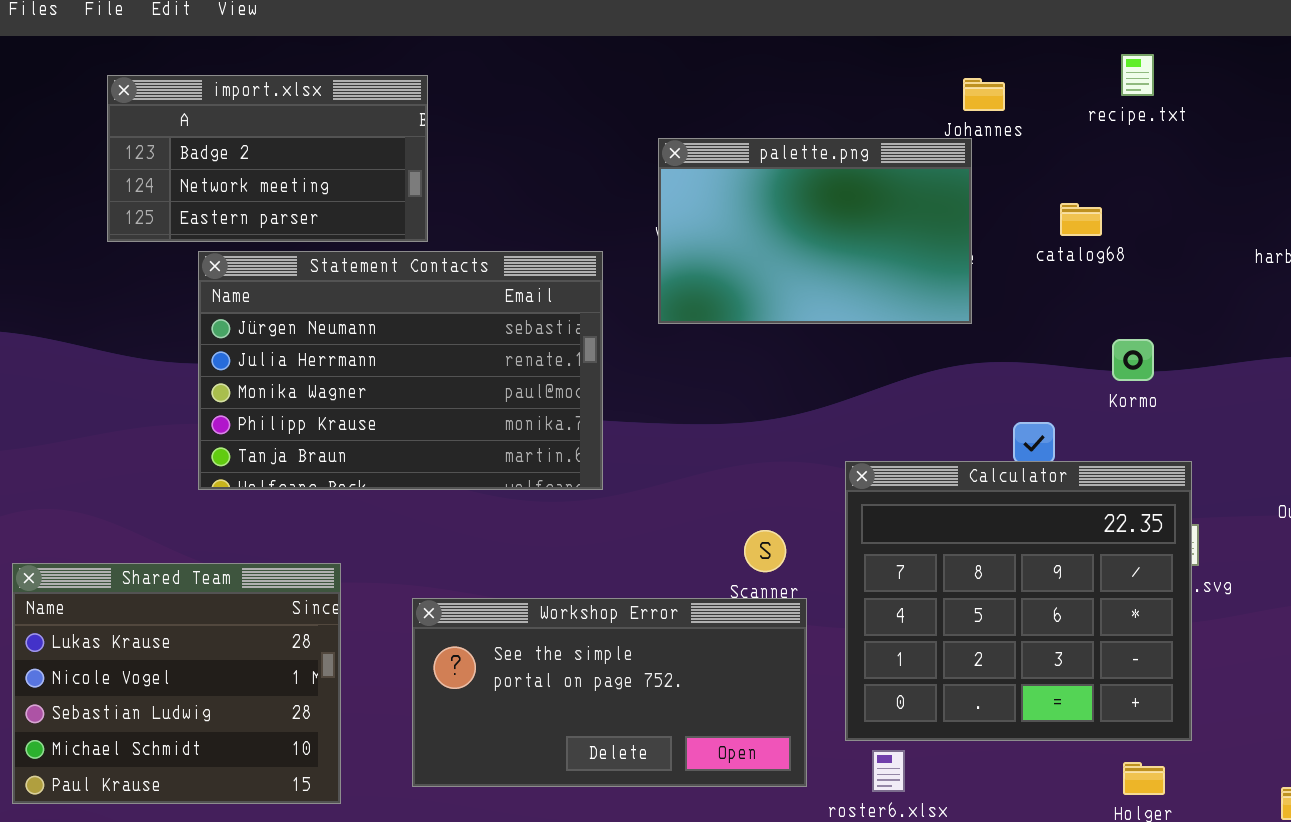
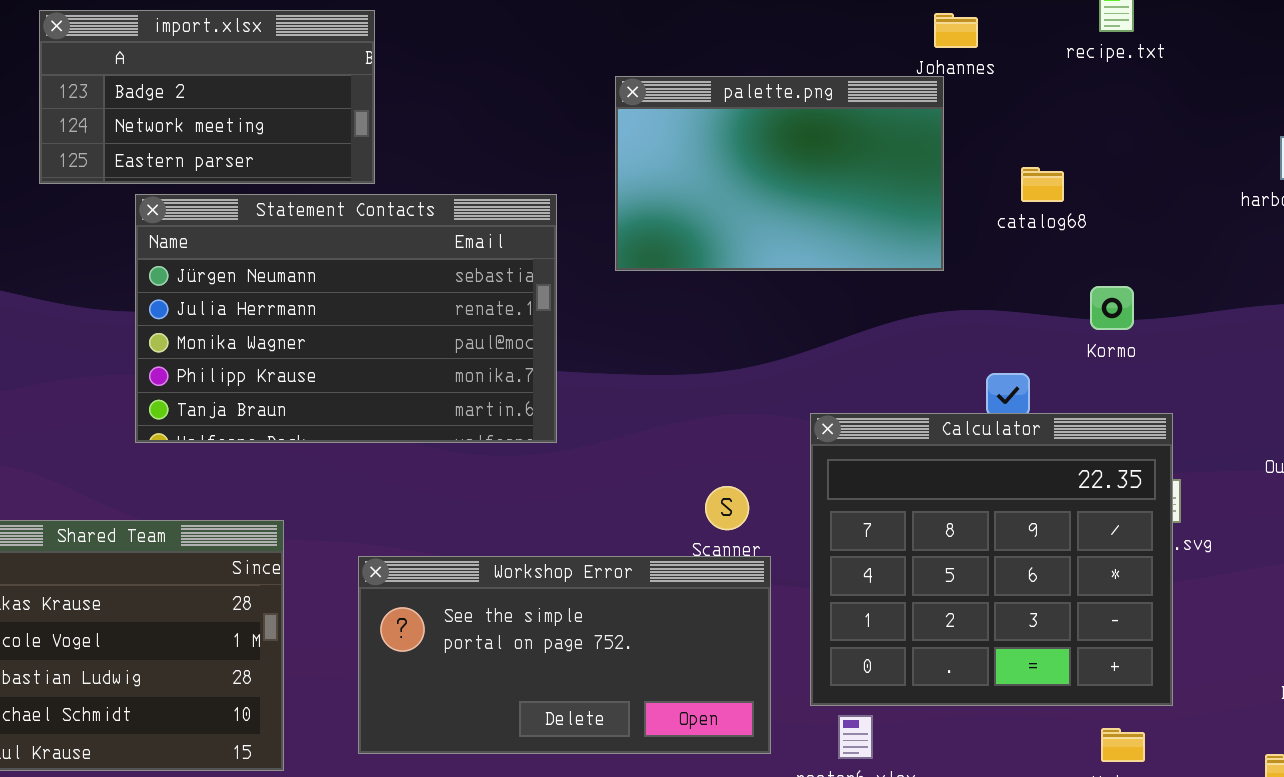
catalog68: [1060,203,1102,236] -> [1021,167,1064,202], moved

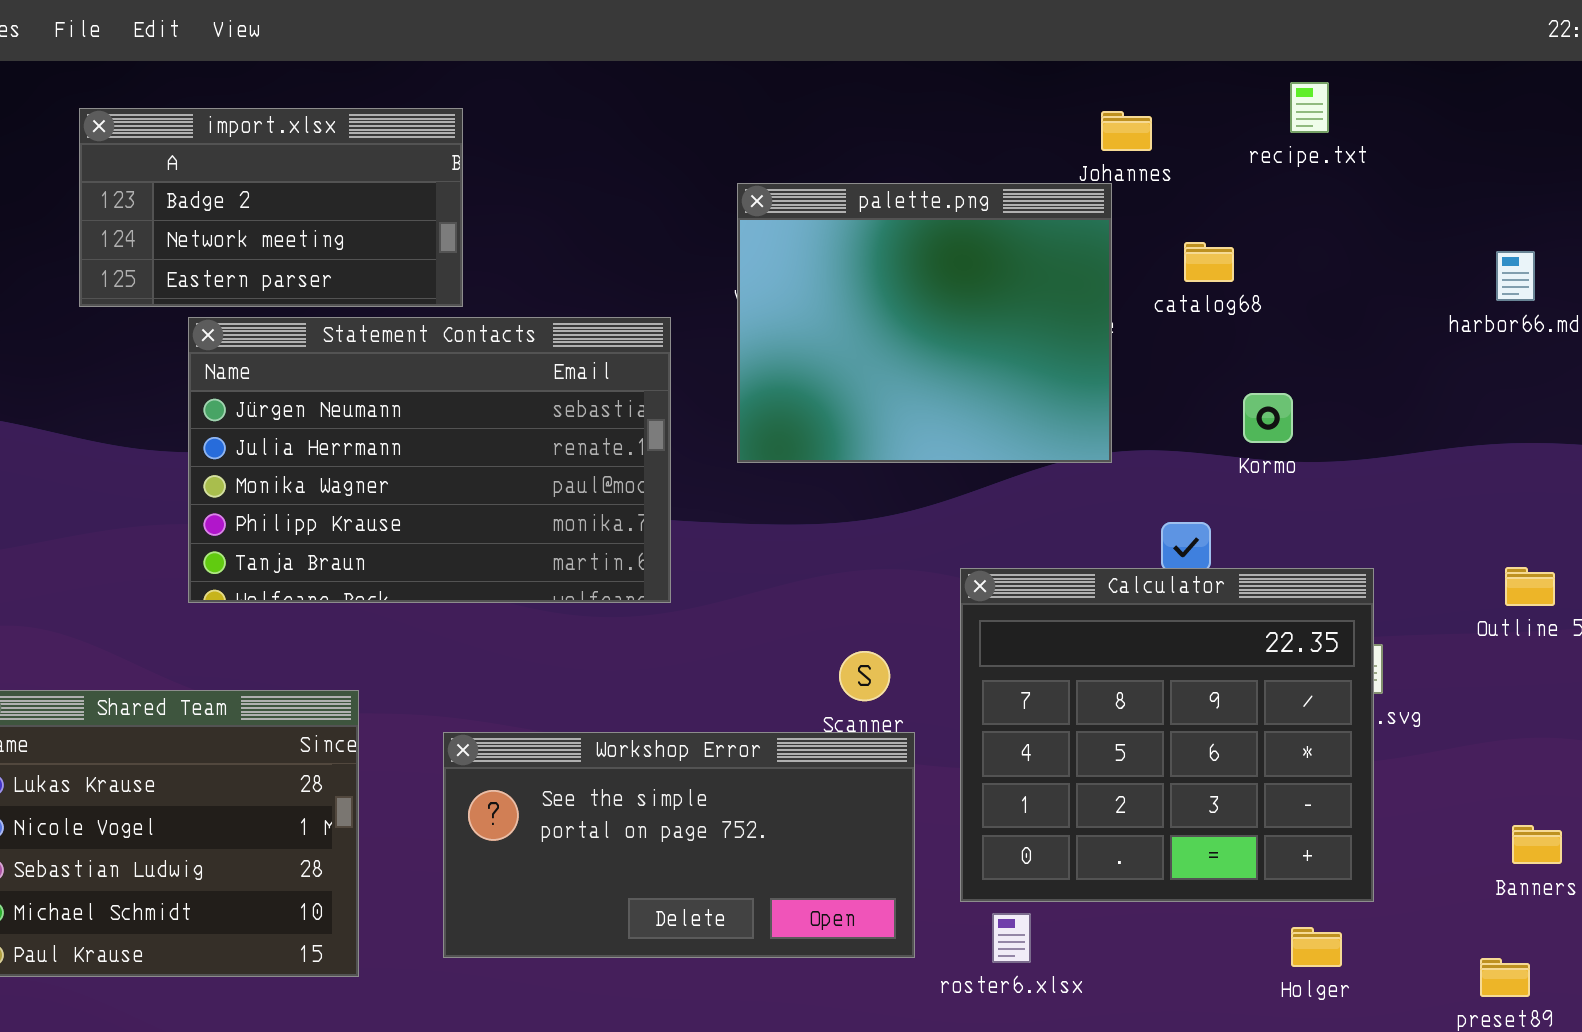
palette.png: [615,76,944,271] -> [737,183,1112,463], resized
catalog68: [1021,167,1064,202] -> [1184,242,1234,282], moved
Kormo: [1090,286,1134,330] -> [1243,393,1293,443], moved

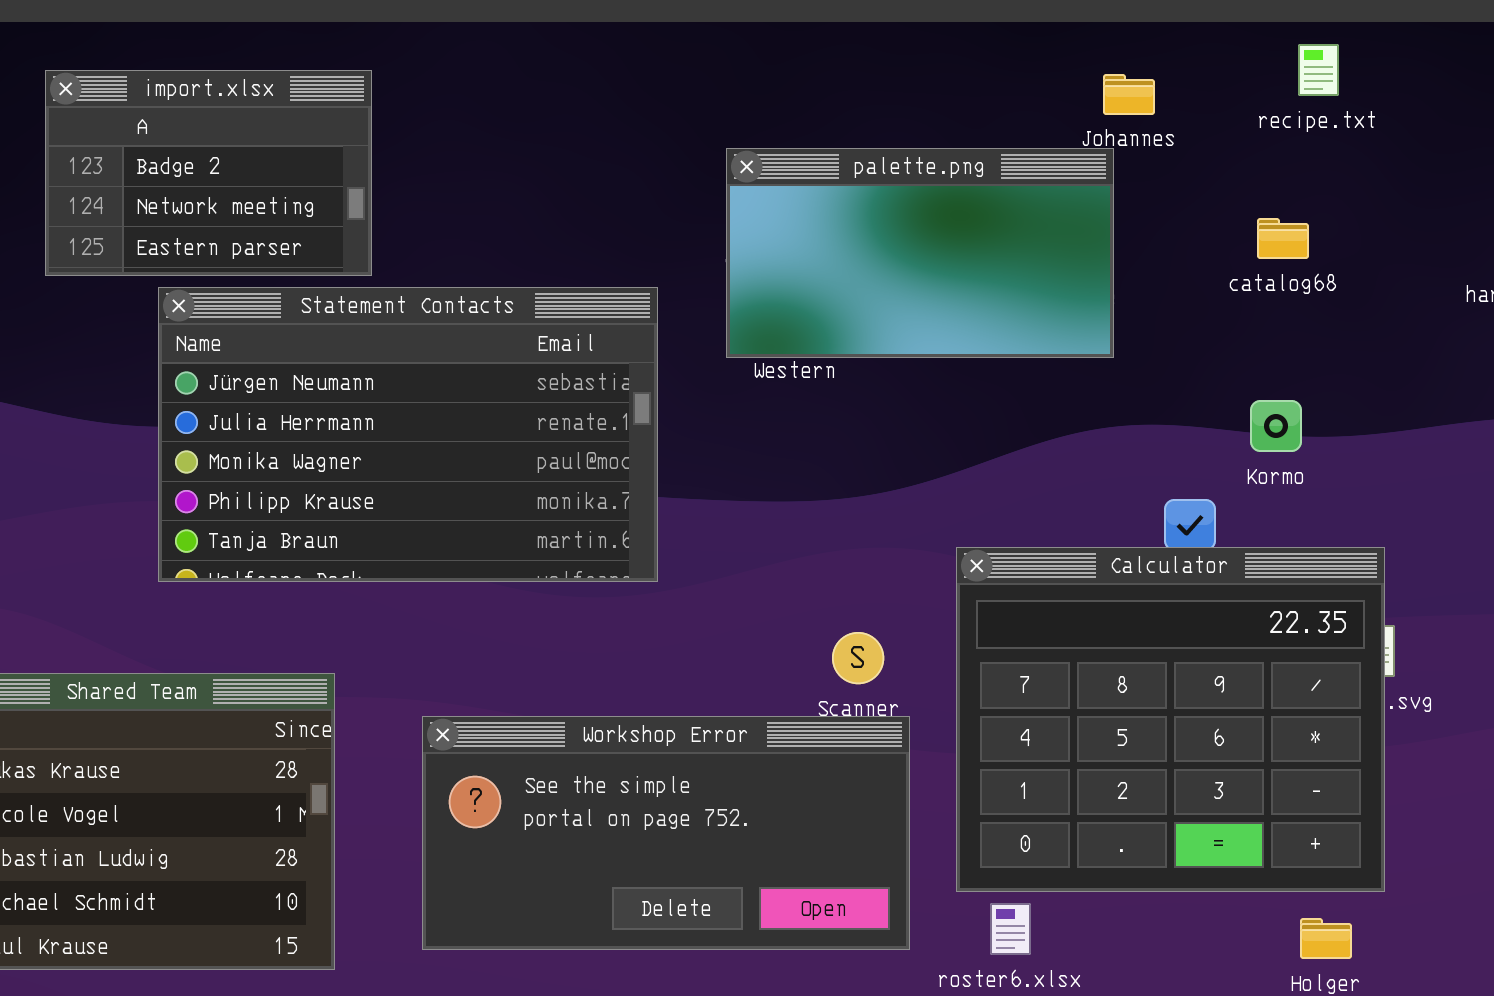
import.xlsx: [79,108,463,307] -> [45,70,372,276], resized
palette.png: [737,183,1112,463] -> [726,148,1114,358], resized
catalog68: [1184,242,1234,282] -> [1257,218,1309,259], moved
Kormo: [1243,393,1293,443] -> [1250,400,1302,452], moved

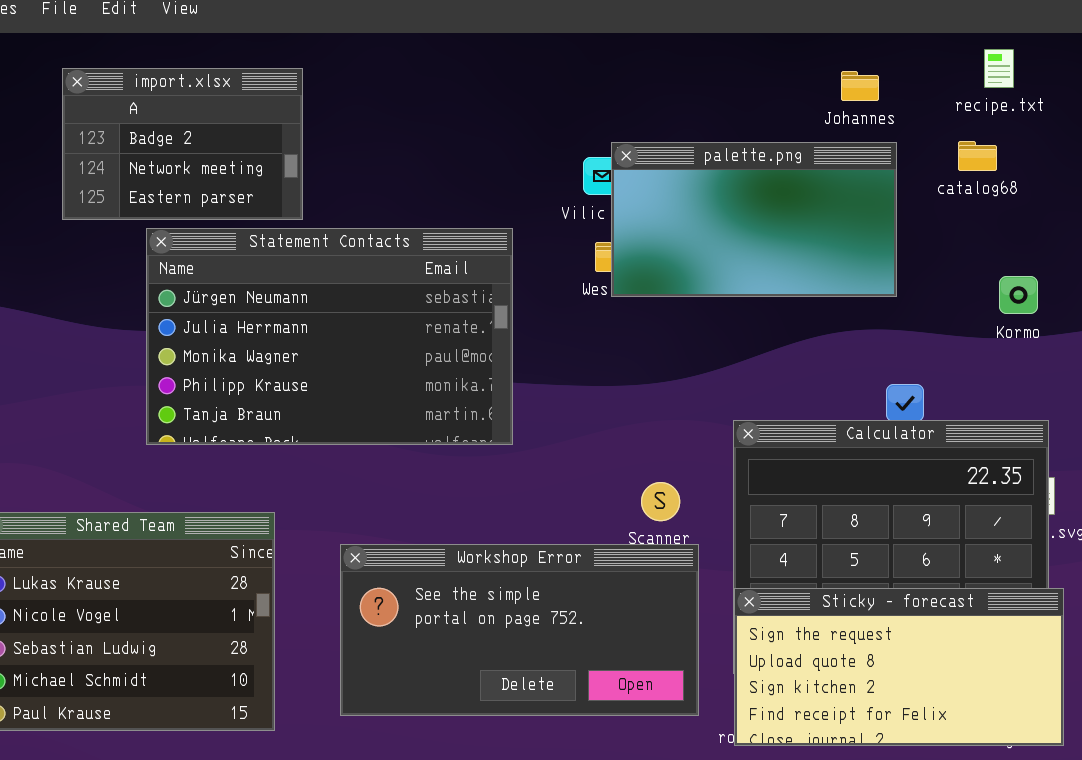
palette.png: [726,148,1114,358] -> [611,142,897,297], moved
catalog68: [1257,218,1309,259] -> [958,141,997,171], moved
Kormo: [1250,400,1302,452] -> [999,276,1038,314], moved
Sticky - forecast: none -> [734,588,1064,746], opened

